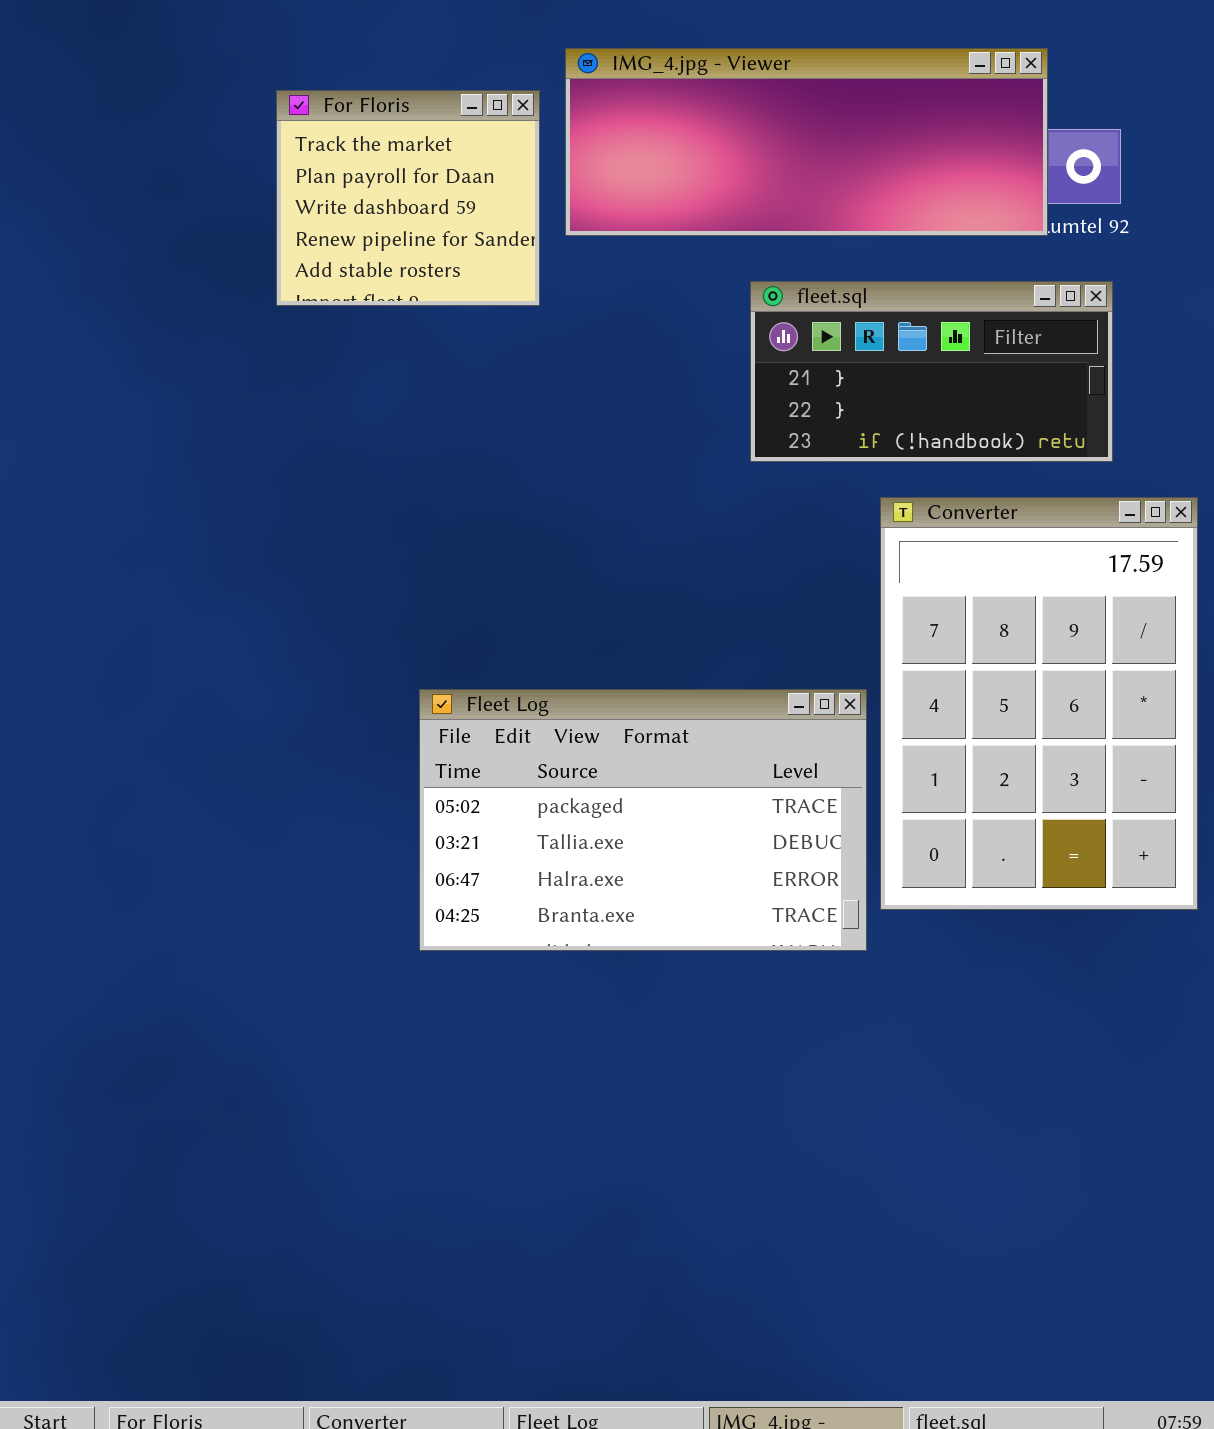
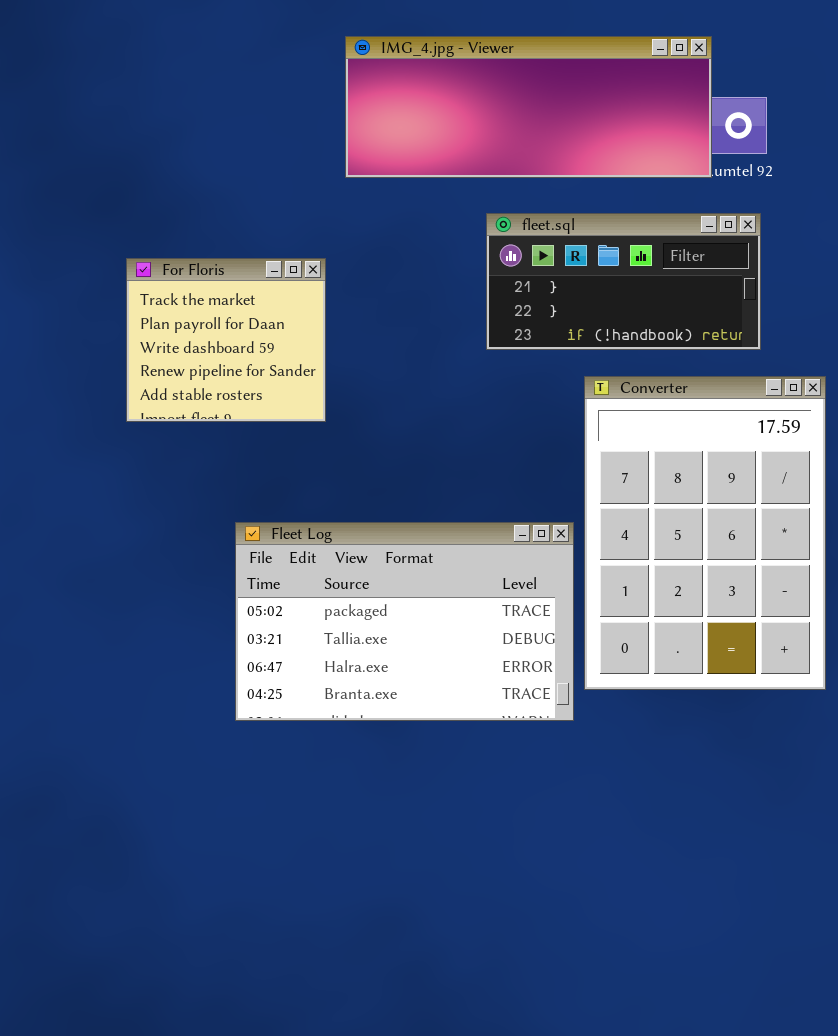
For Floris: [276,90,540,306] -> [126,258,326,422], moved

